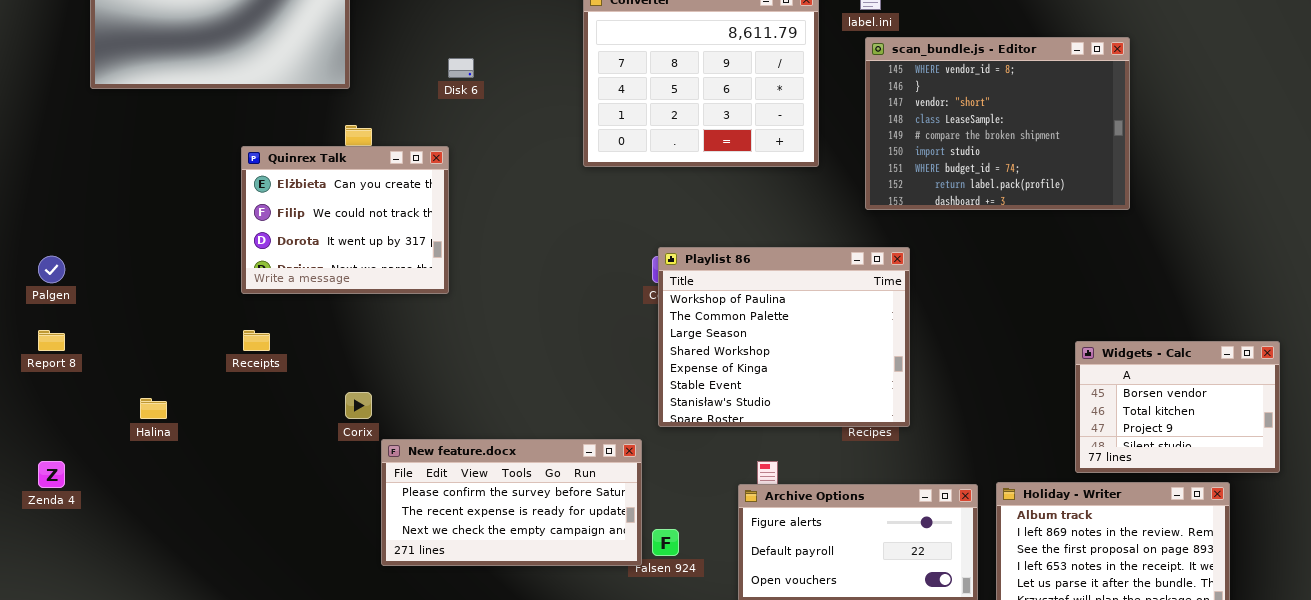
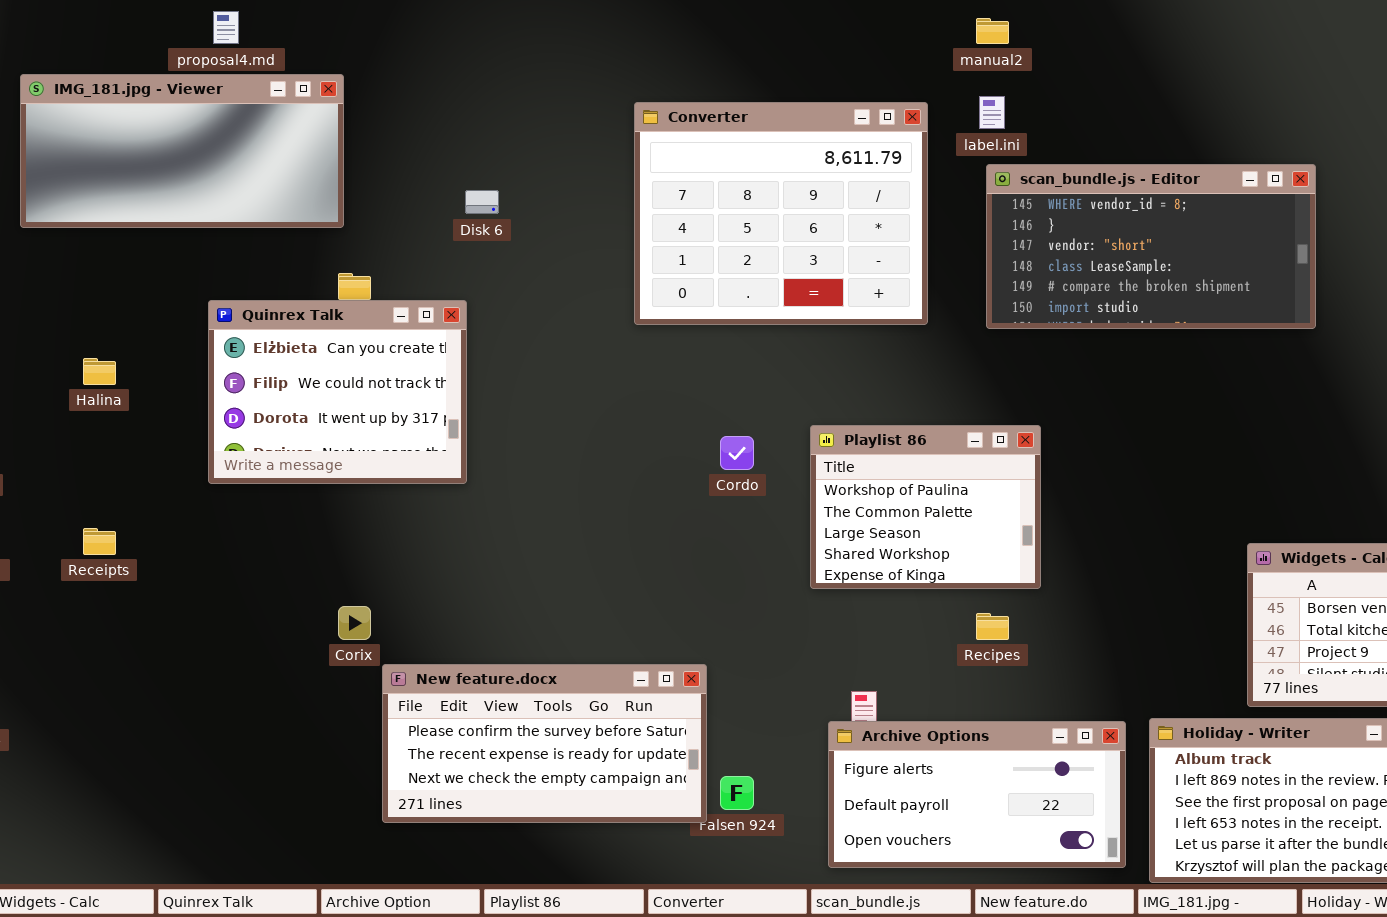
scan_bundle.js - Editor: [865,37,1130,210] -> [986,164,1316,329], resized
Playlist 86: [658,247,910,427] -> [810,425,1041,589], resized
Receipts: [243,330,270,351] -> [83,528,116,555], moved
Halina: [140,398,167,419] -> [83,358,116,385], moved

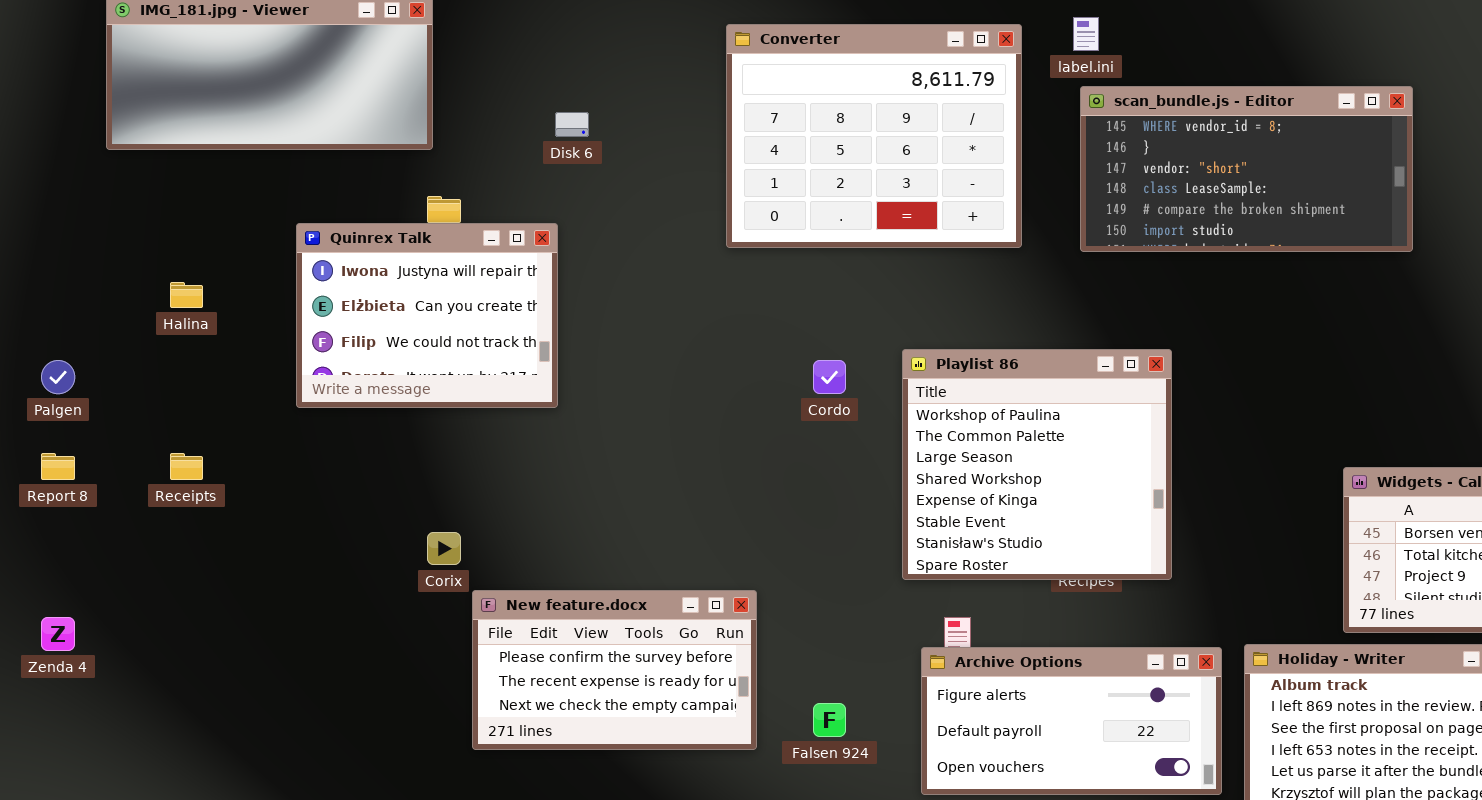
Quinrex Talk: [208,300,467,484] -> [296,223,558,408], scrolled up 1 row
Playlist 86: [810,425,1041,589] -> [902,349,1172,580], resized
New feature.docx: [382,664,707,823] -> [472,590,757,750], resized

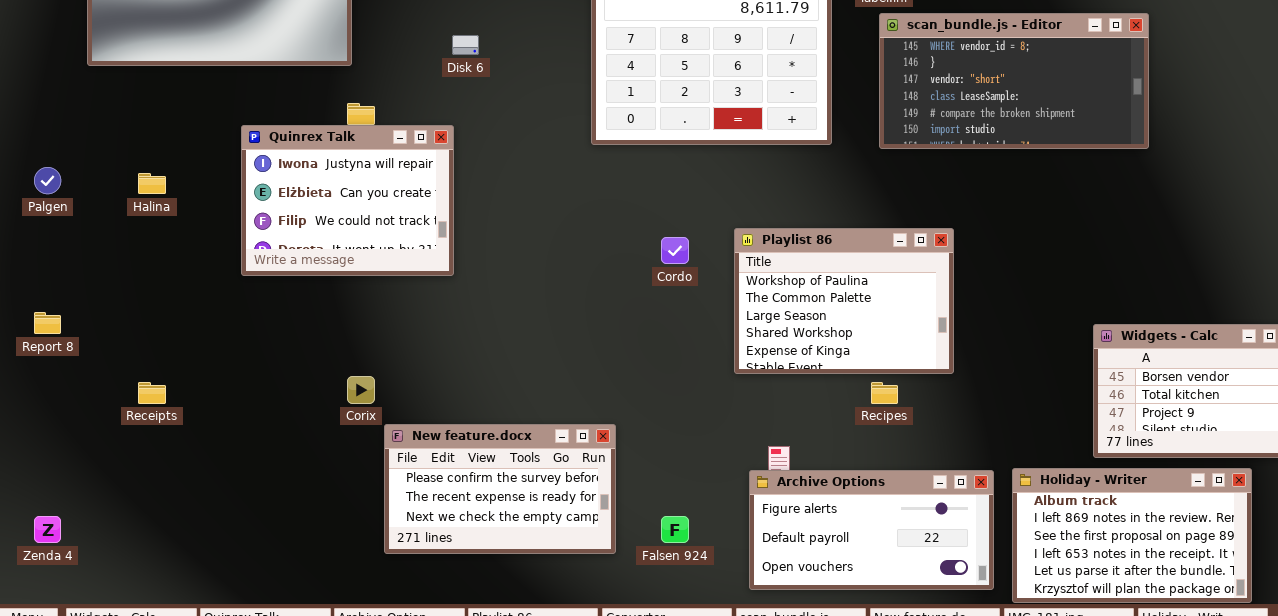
Playlist 86: [902,349,1172,580] -> [734,228,954,374], resized
Palgen: [41,360,75,394] -> [34,167,61,194], moved
Receipts: [170,453,203,480] -> [138,382,166,404], moved
Zenda 4: [41,617,75,651] -> [34,516,61,543], moved

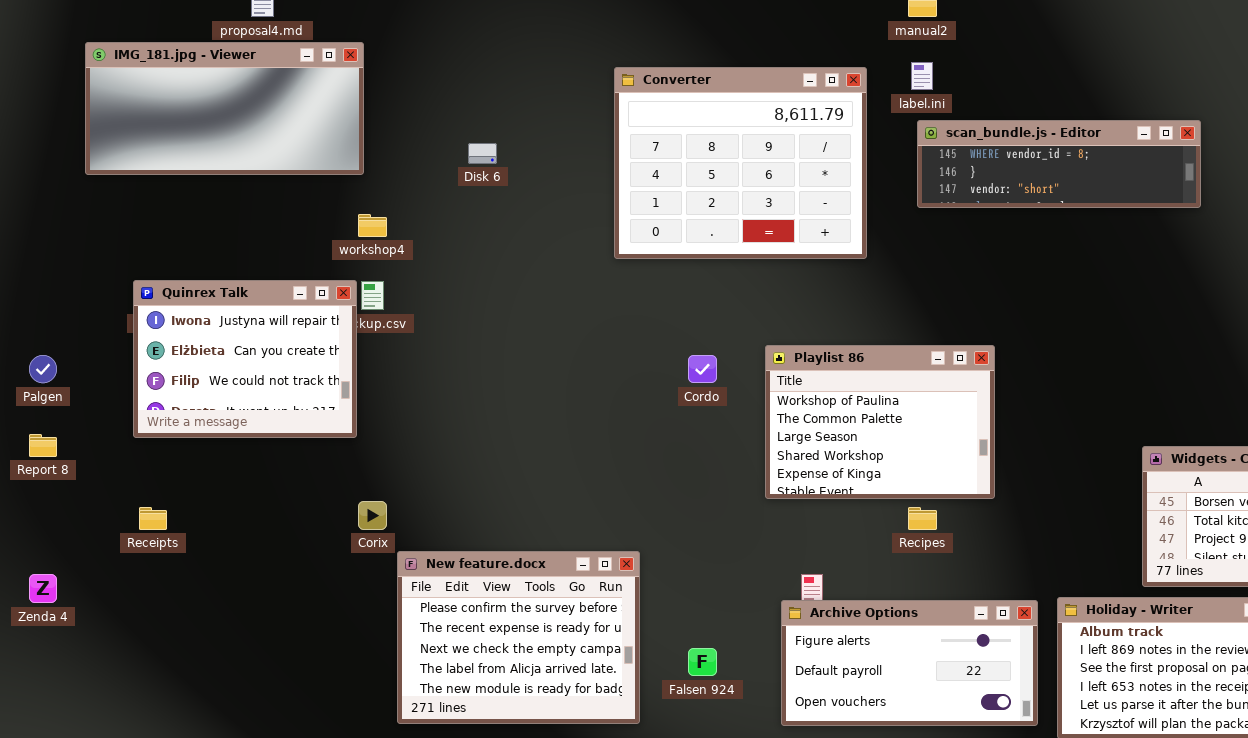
scan_bundle.js - Editor: [879,13,1149,149] -> [917,120,1201,208], resized
Quinrex Talk: [241,125,454,276] -> [133,280,357,438], moved
Palgen: [34,167,61,194] -> [29,355,57,383], moved
New feature.docx: [384,424,616,554] -> [397,551,640,724], resized
Zenda 4: [34,516,61,543] -> [29,574,57,603], moved

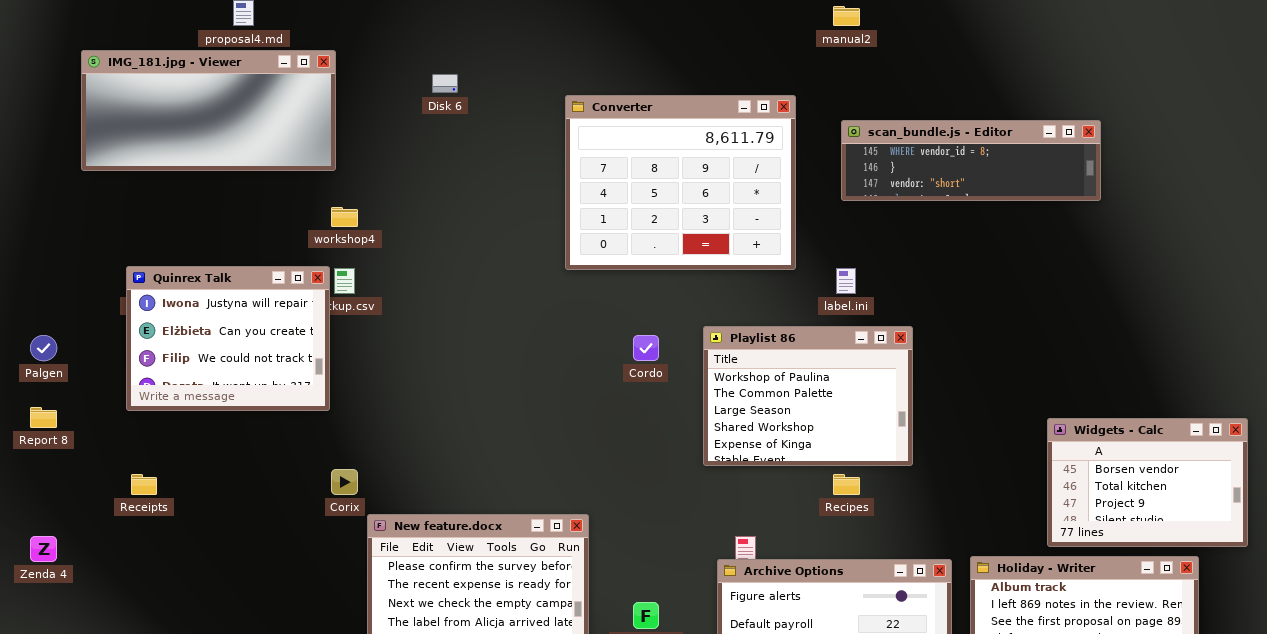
label.ini: [911,62,933,90] -> [836,268,856,294], moved
Converter: [614,67,867,259] -> [565,95,796,270], moved
Disk 6: [468,143,497,164] -> [432,74,458,93], moved

